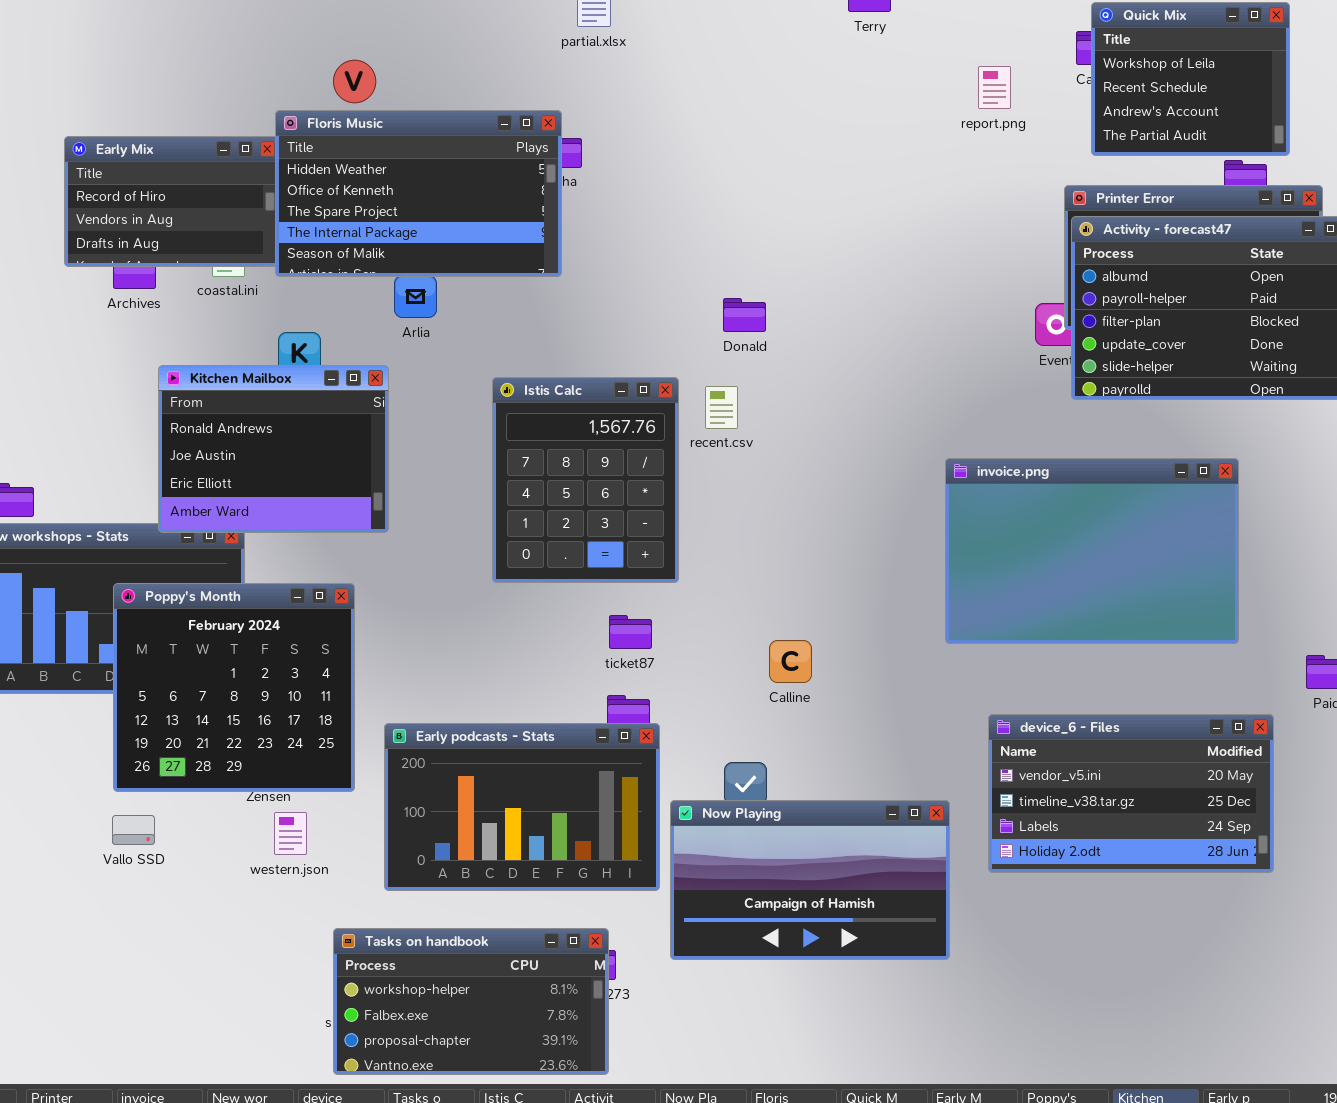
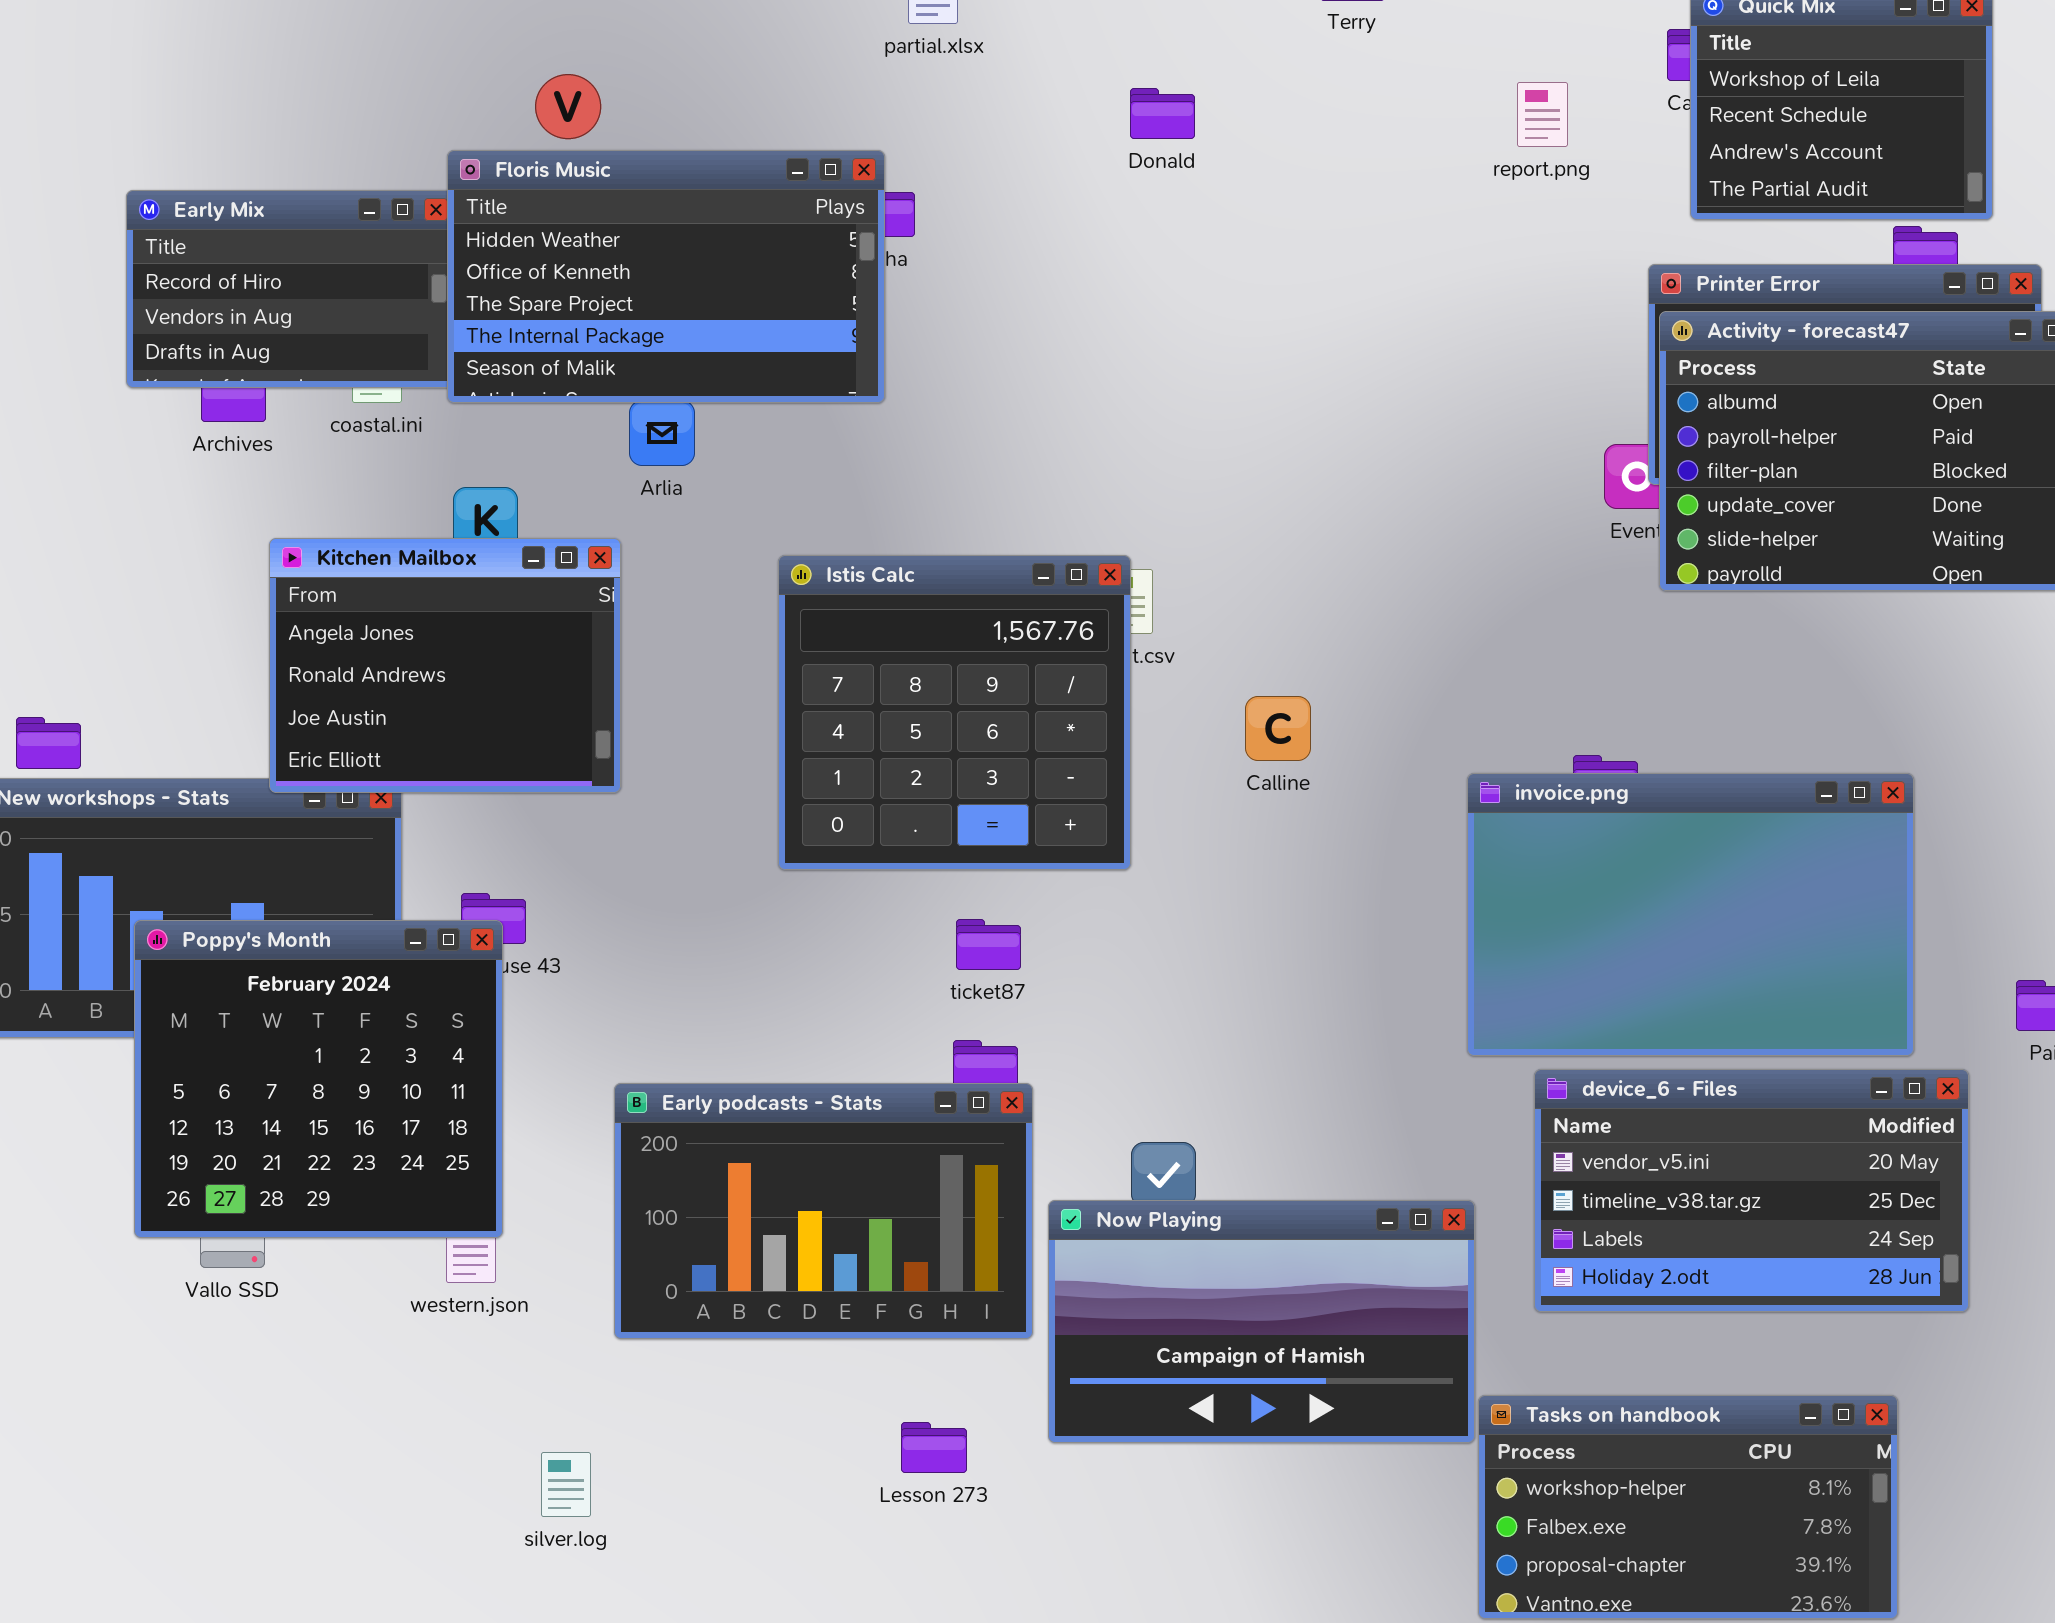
Donald: [723,298,766,332] -> [1130,88,1195,139], moved
Kitchen Mailbox: [158,365,389,533] -> [269,538,621,793], scrolled up 1 row
Istis Calc: [492,377,679,583] -> [778,555,1131,870], resized
invoice.png: [945,458,1239,644] -> [1467,773,1914,1056], moved
Poppy's Month: [113,583,355,792] -> [134,920,503,1238], moved
Calline: [769,640,812,683] -> [1245,696,1311,761], moved
Tasks on handbook: [333,928,609,1075] -> [1478,1395,1898,1619], moved

